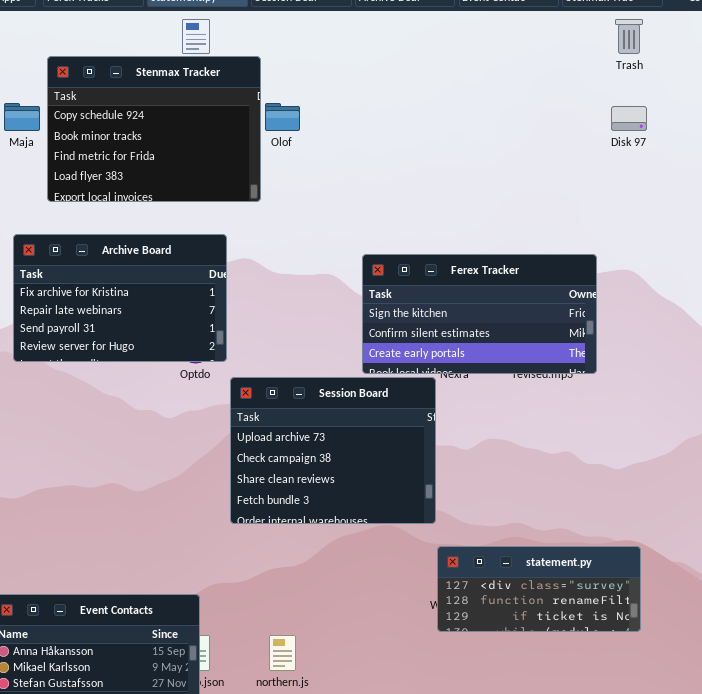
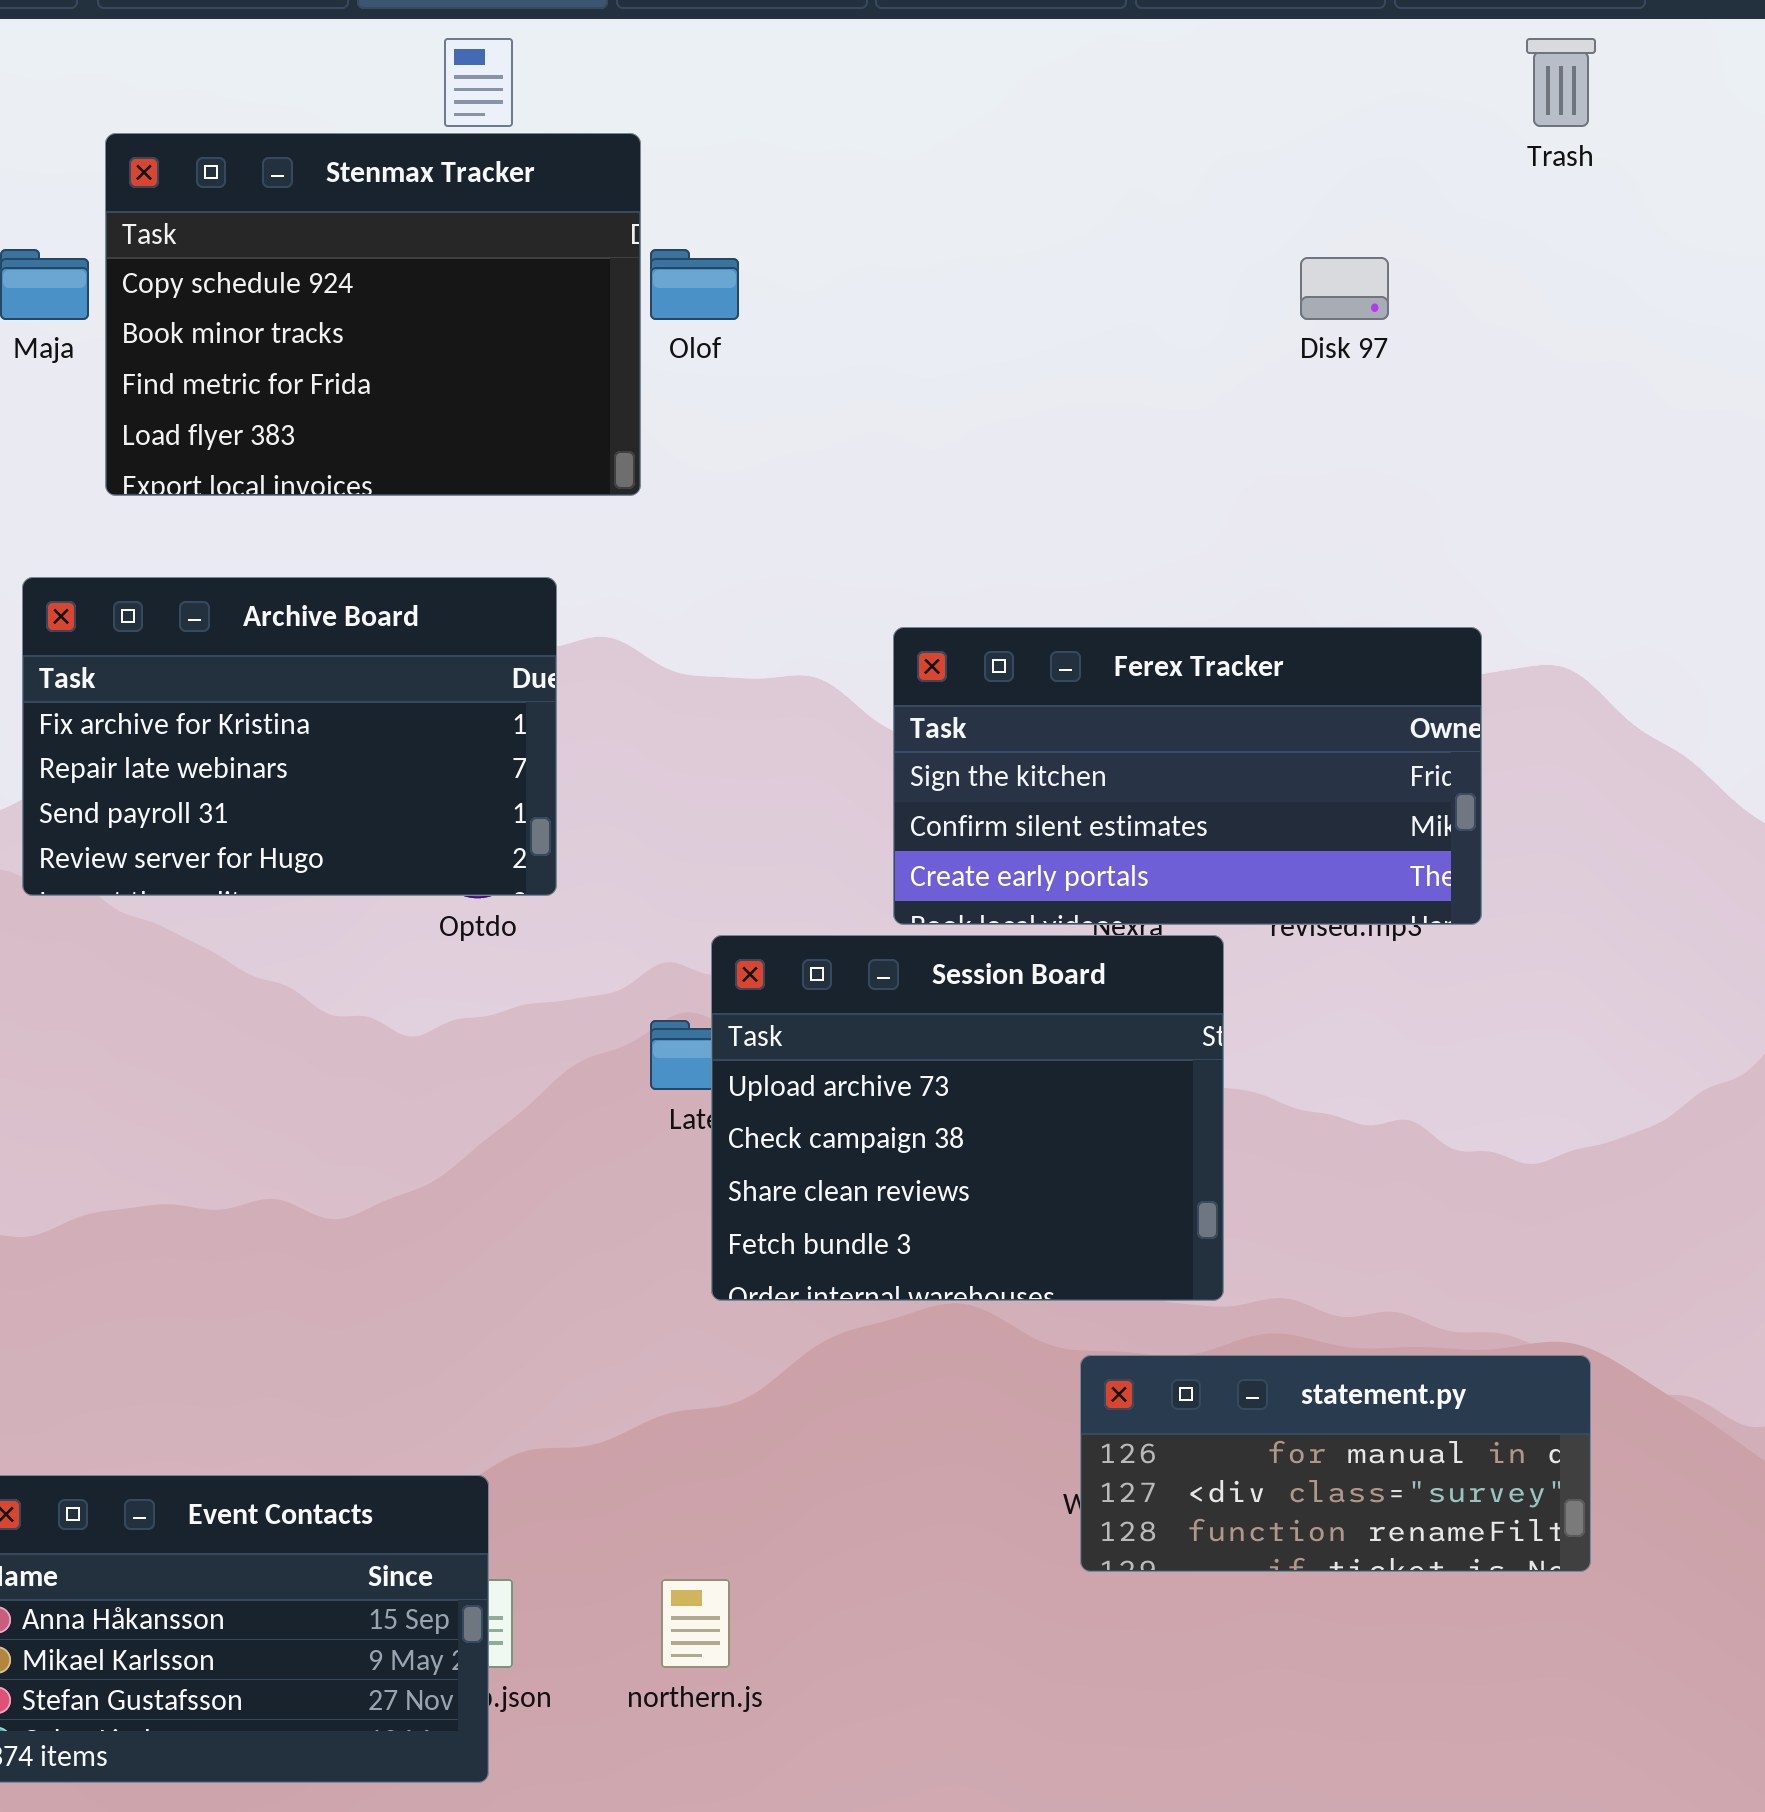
Disk 97: [611,106,647,131] -> [1300,257,1389,320], moved
Session Board: [230,377,436,524] -> [711,935,1224,1301], moved
statement.py: [437,546,641,632] -> [1080,1355,1591,1572], scrolled up 1 row

